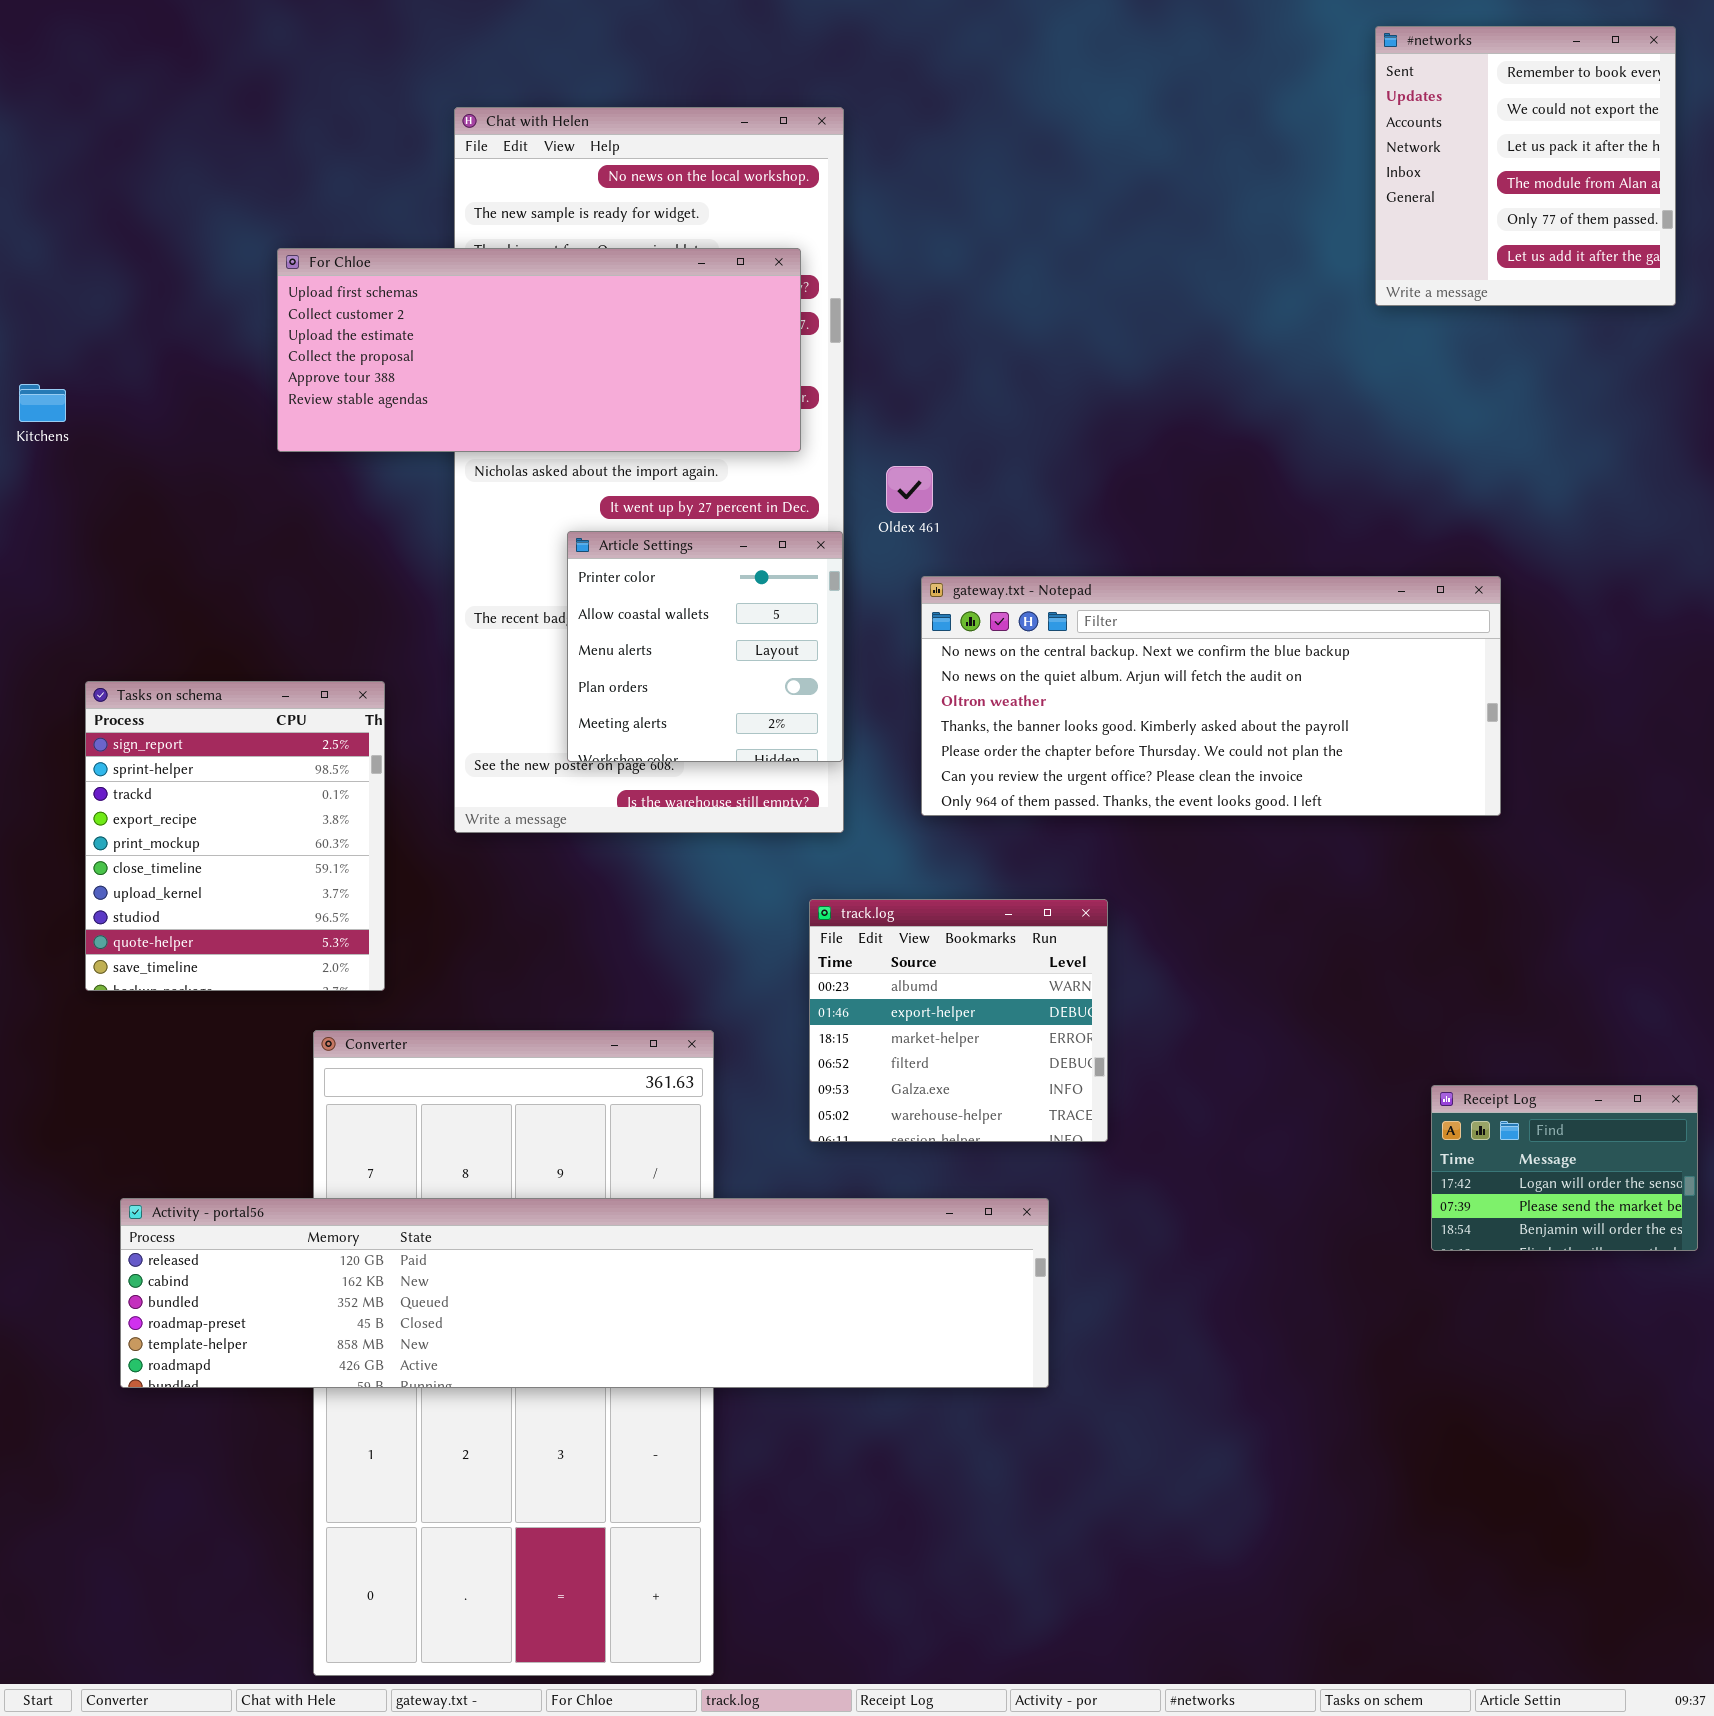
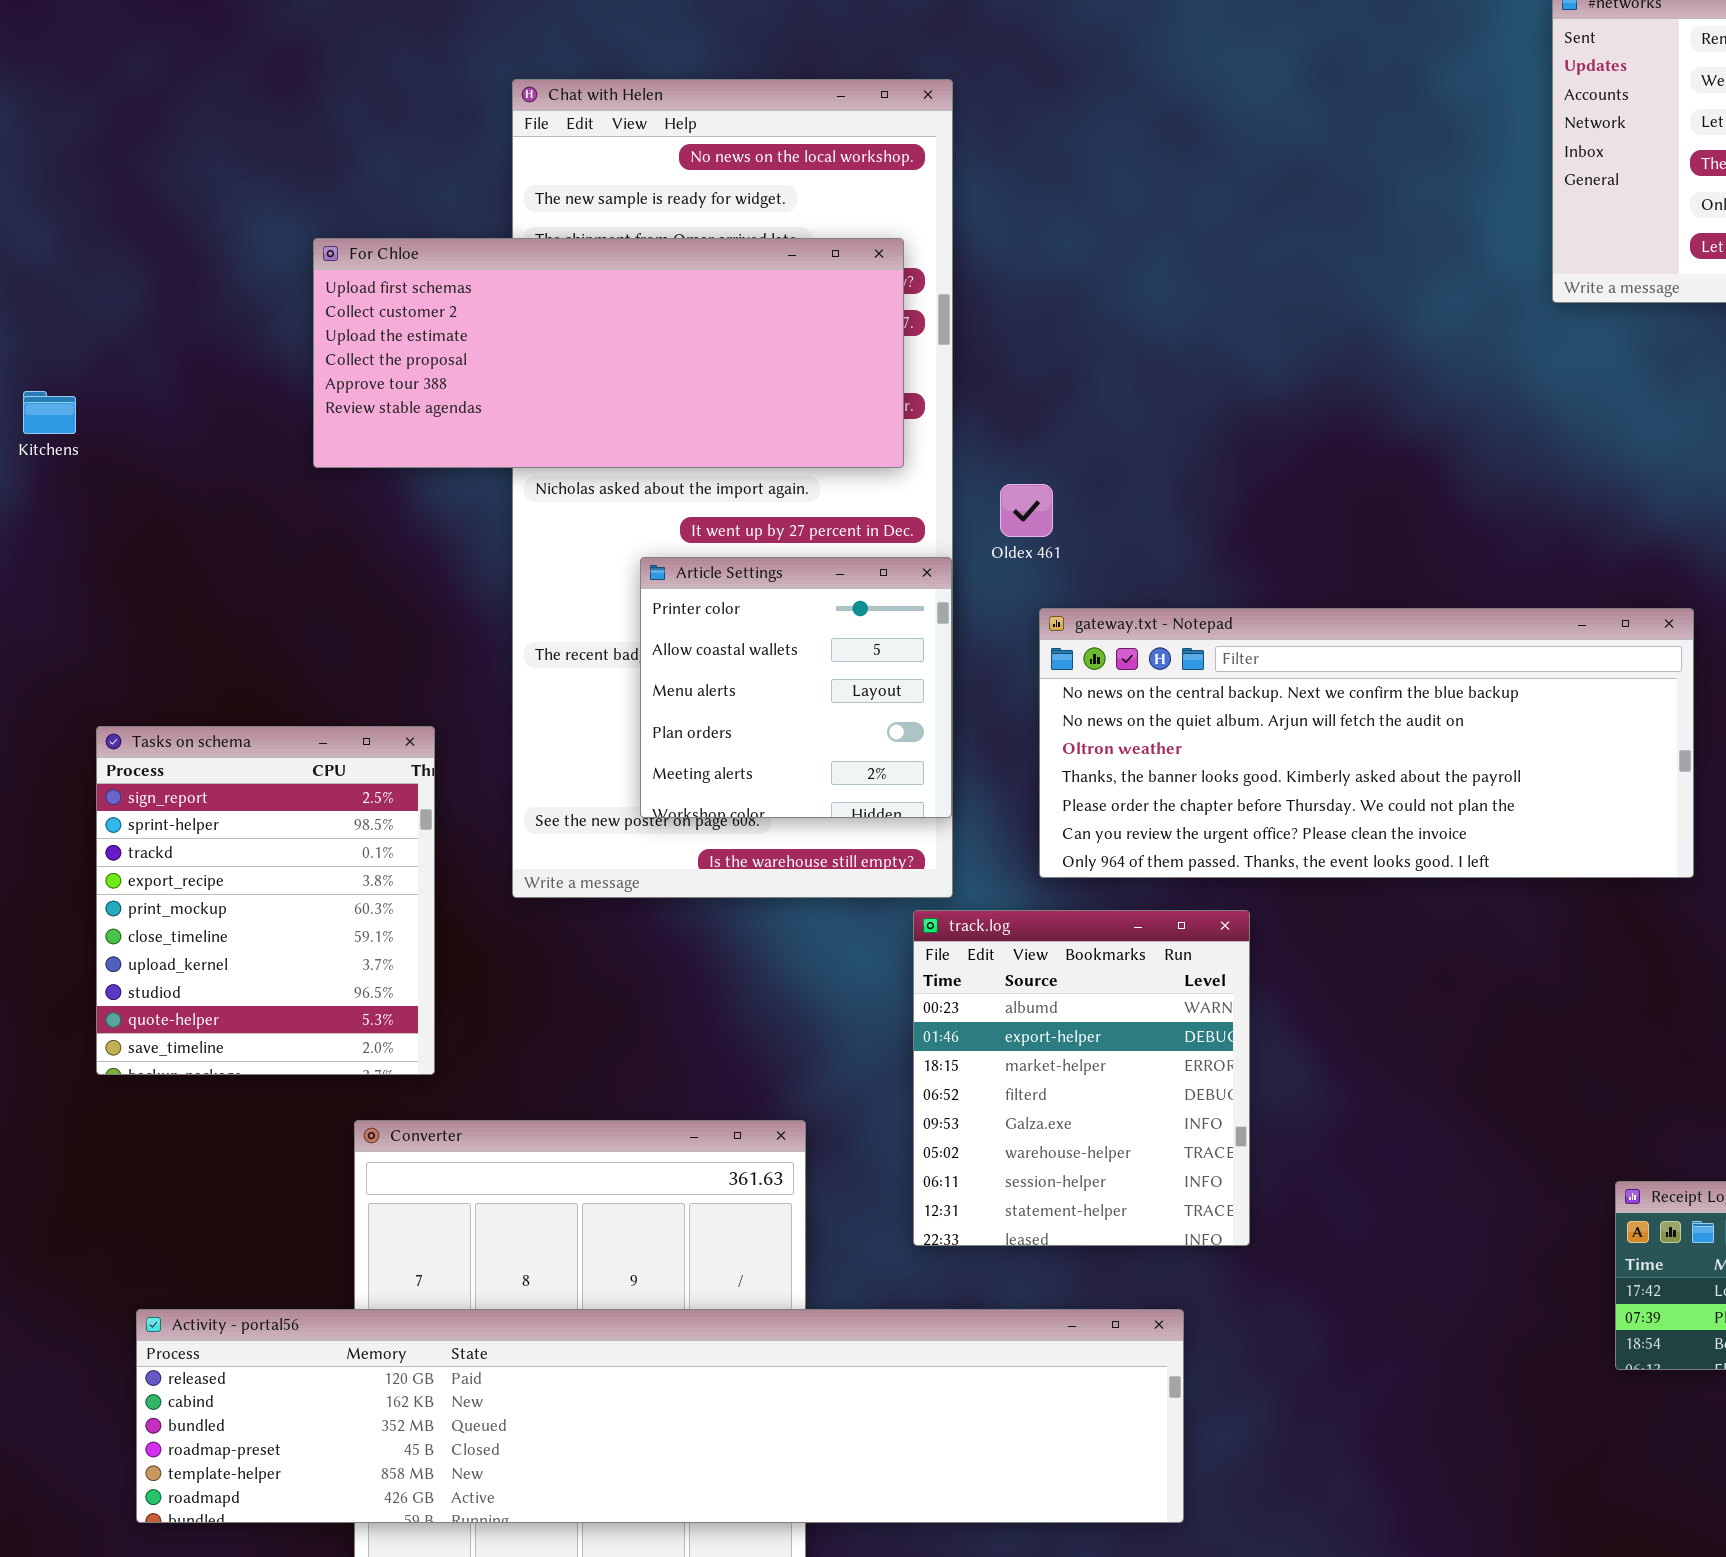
track.log: [809,899,1108,1142] -> [913,910,1250,1246], resized

